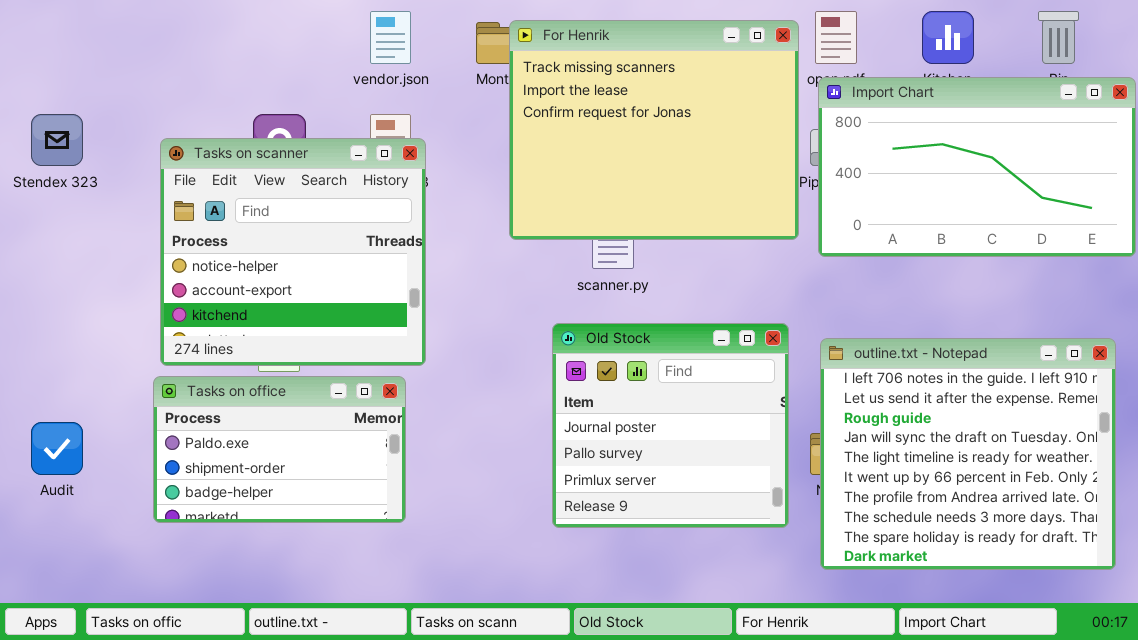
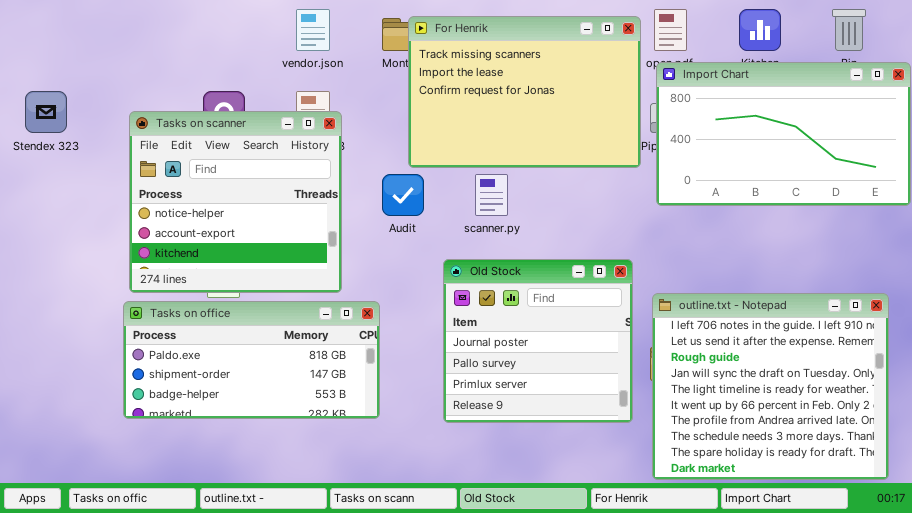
For Henrik: [509,20,799,240] -> [408,16,641,168], resized
outline.txt - Notepad: [820,338,1116,570] -> [652,293,889,480], moved
Tasks on office: [153,376,406,523] -> [123,301,380,419], resized
Audit: [31,422,83,475] -> [382,174,424,216], moved

